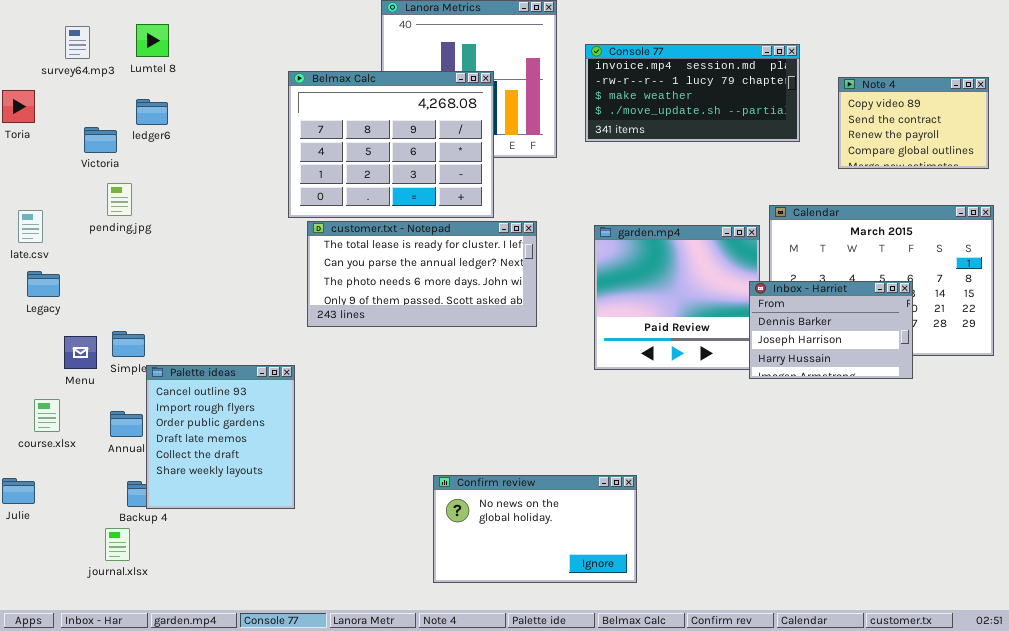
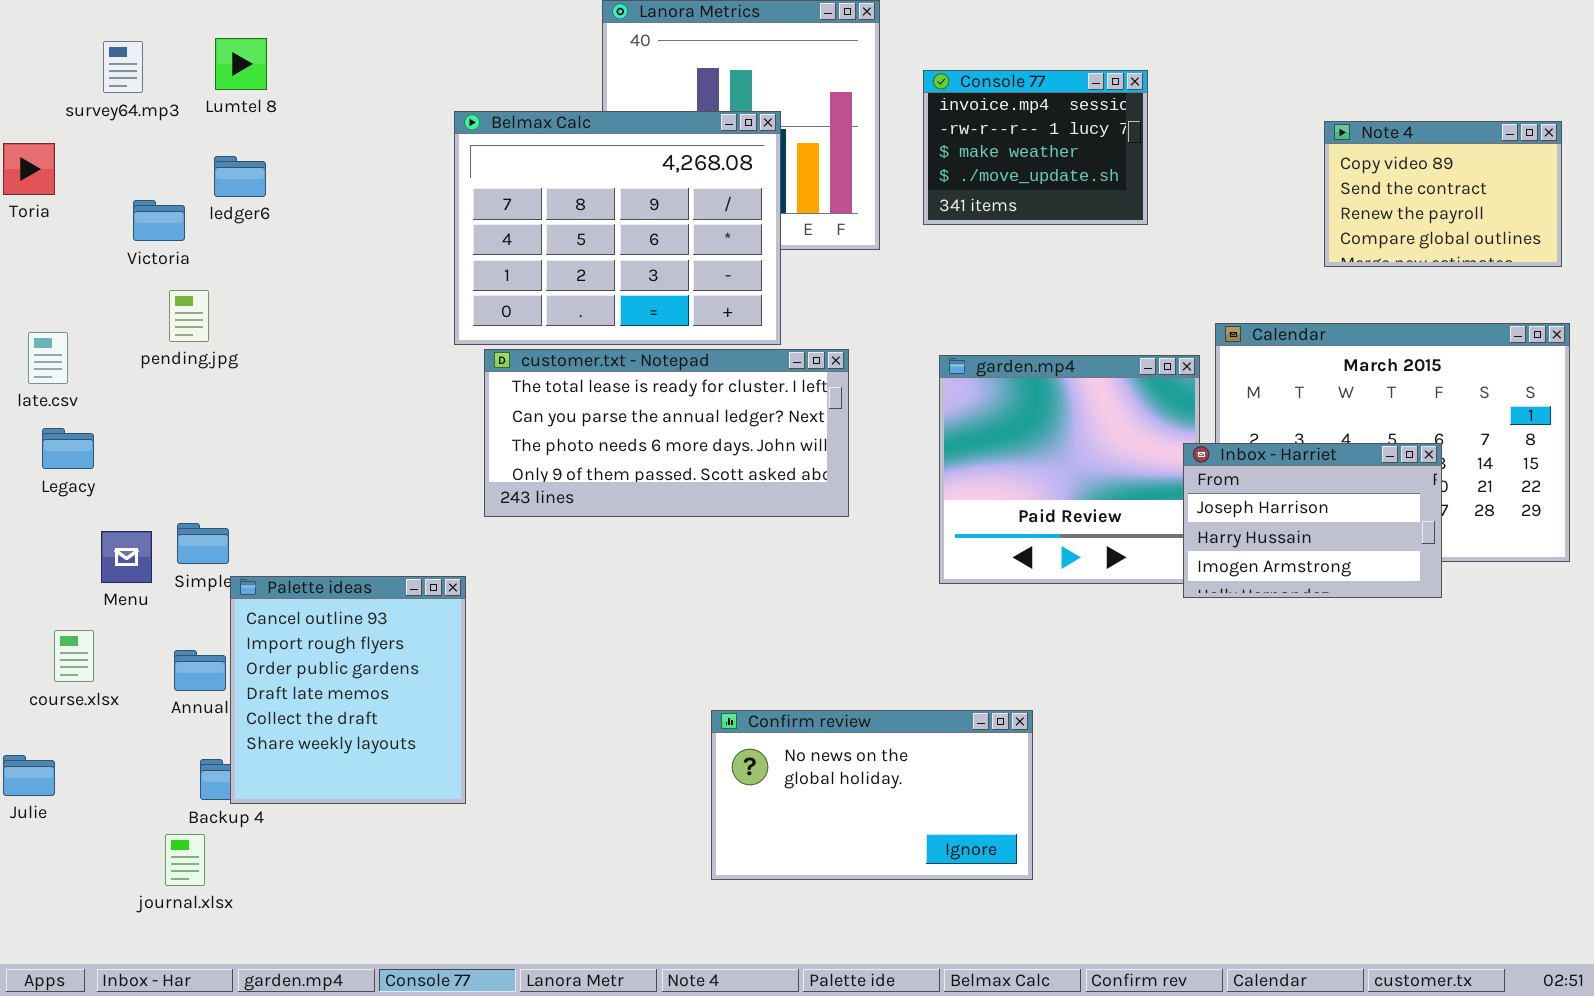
Console 77: [585,44,800,142] -> [923,70,1148,225], resized
Inbox - Harriet: [749,281,913,379] -> [1183,443,1442,598], scrolled down 1 row
Confirm review: [433,475,637,583] -> [711,710,1033,880], moved

